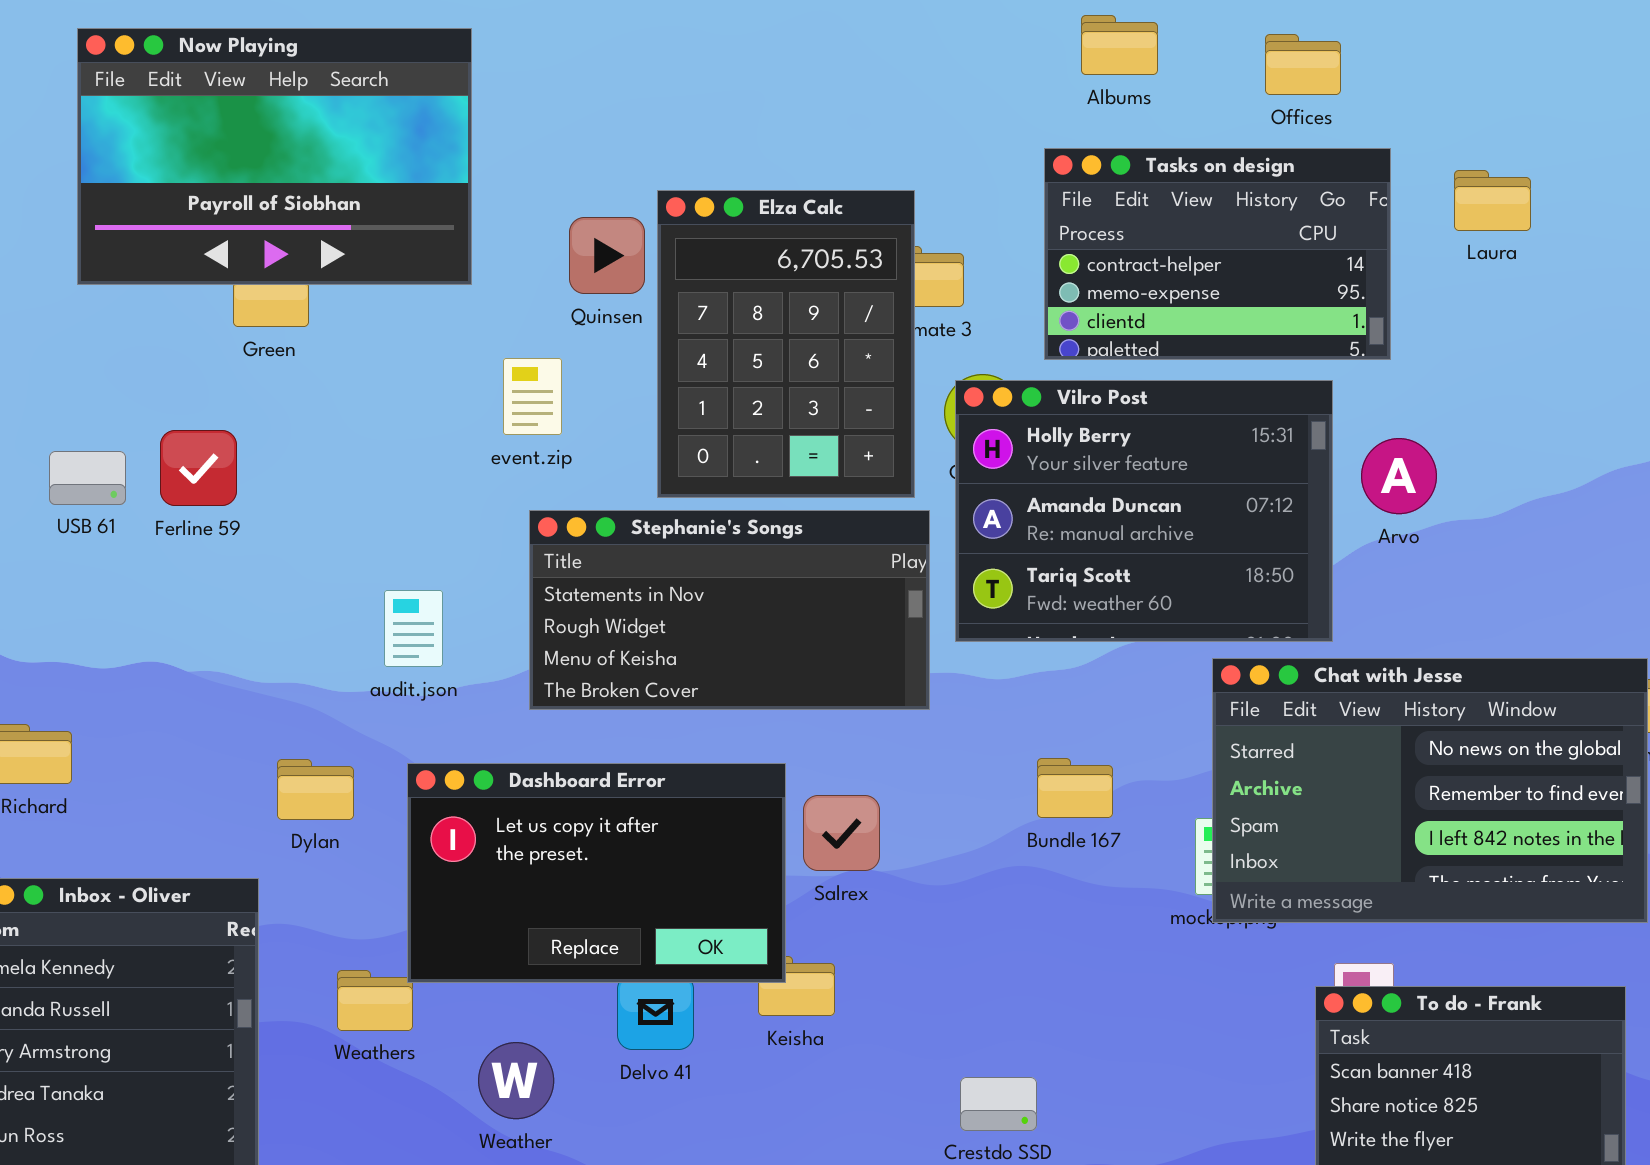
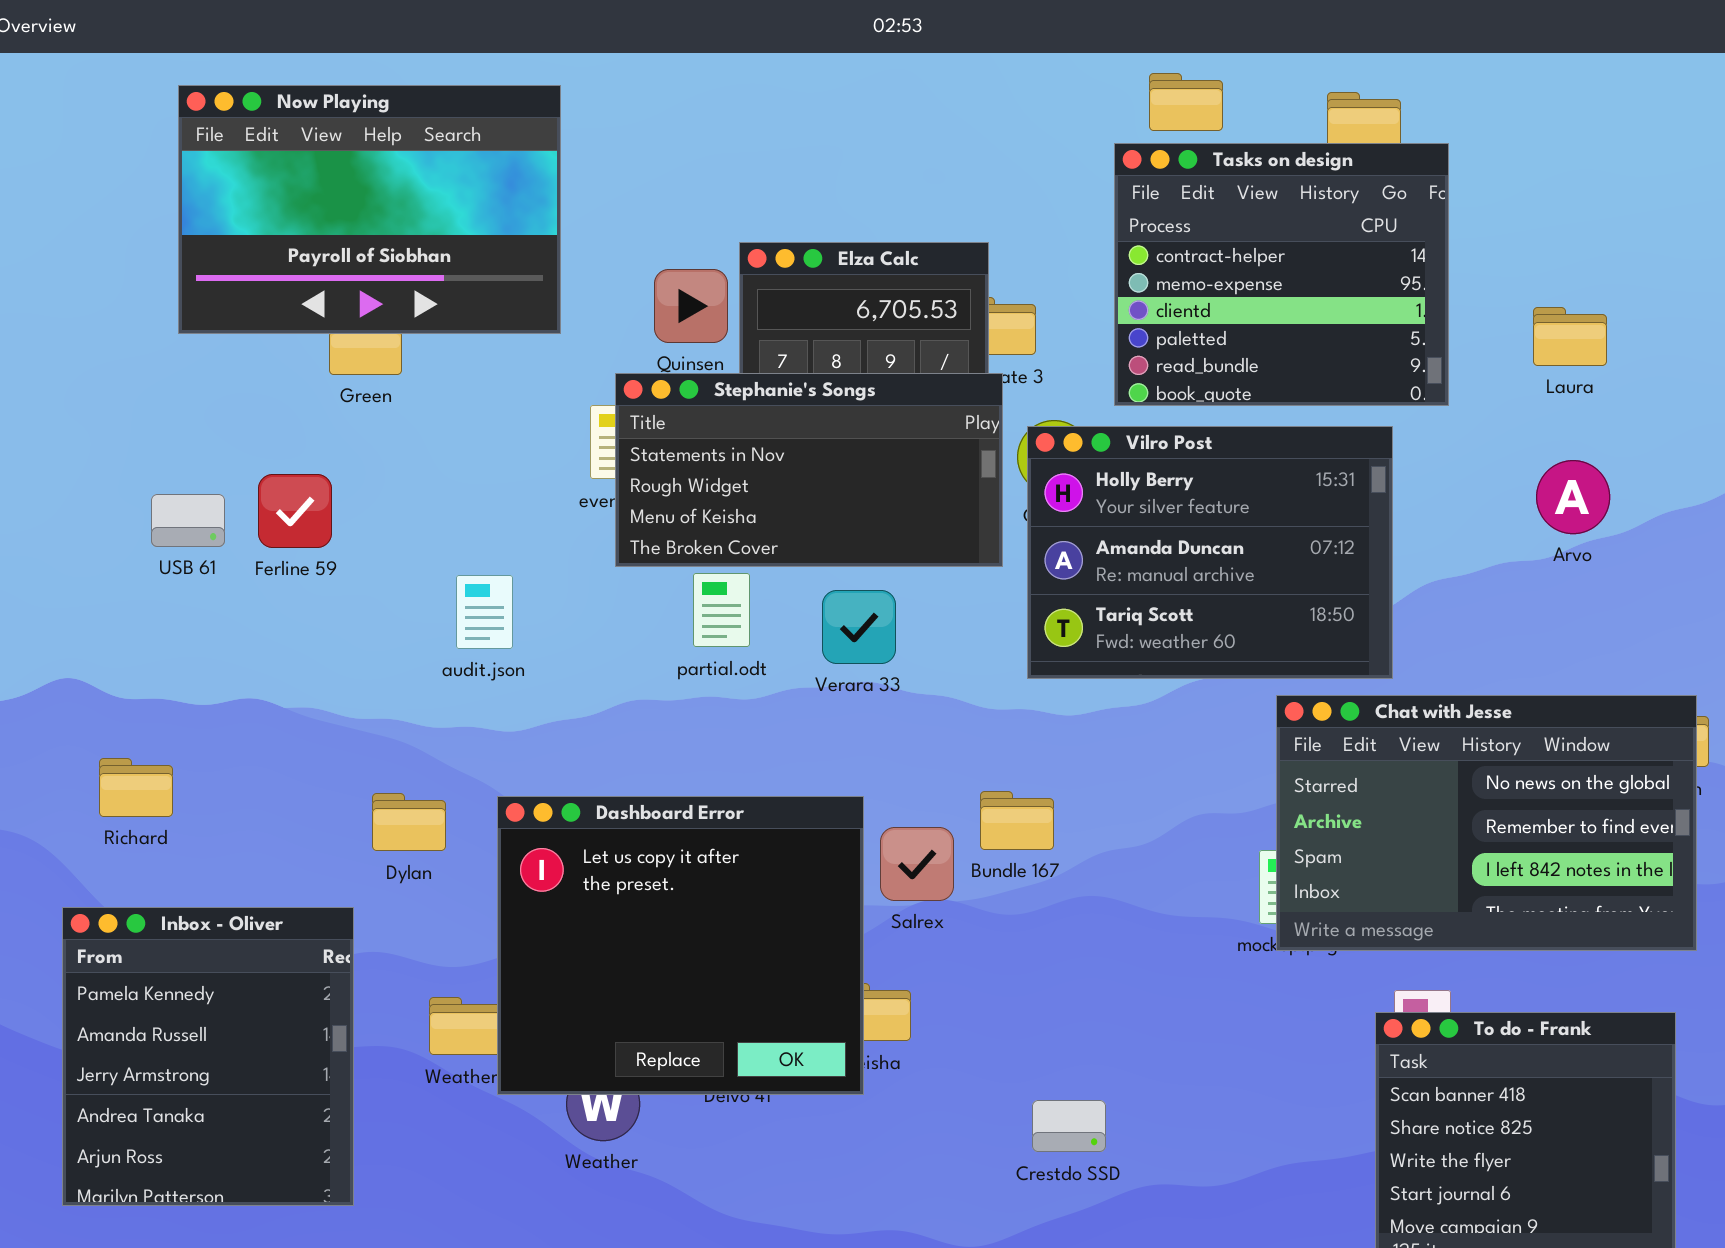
Tasks on design: [1044,148,1391,360] -> [1114,143,1449,406], resized
Laura: [1454,170,1531,231] -> [1533,307,1607,366], moved
Arvo: [1361,438,1437,514] -> [1536,460,1610,534], moved
Stephanie's Songs: [529,510,930,710] -> [615,373,1003,567], moved
audit.json: [384,590,443,667] -> [456,575,513,649], moved
Bundle 167: [1037,758,1113,818] -> [980,791,1054,850], moved
Dashboard Error: [407,763,786,983] -> [497,796,864,1095], resized

